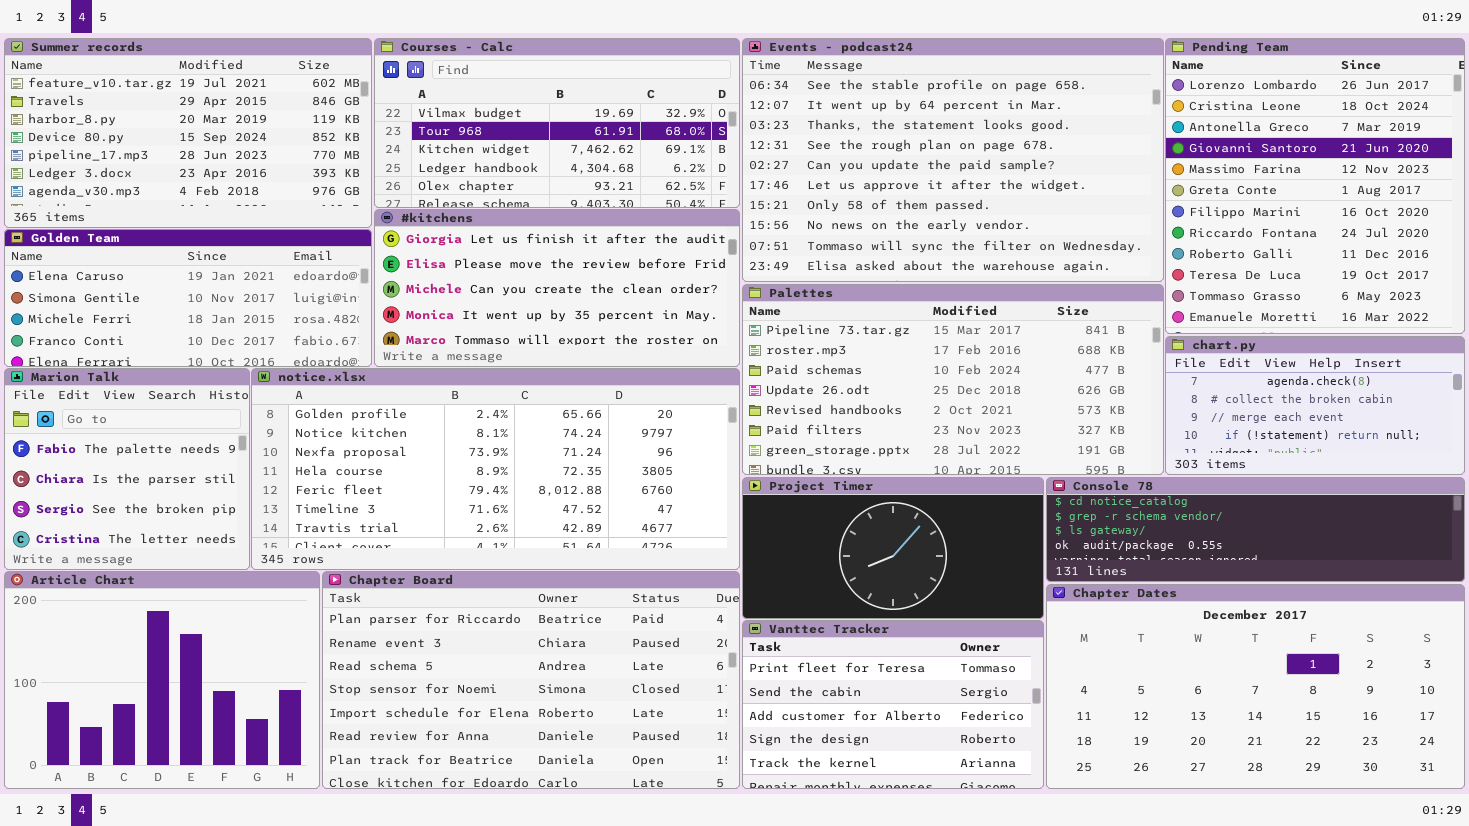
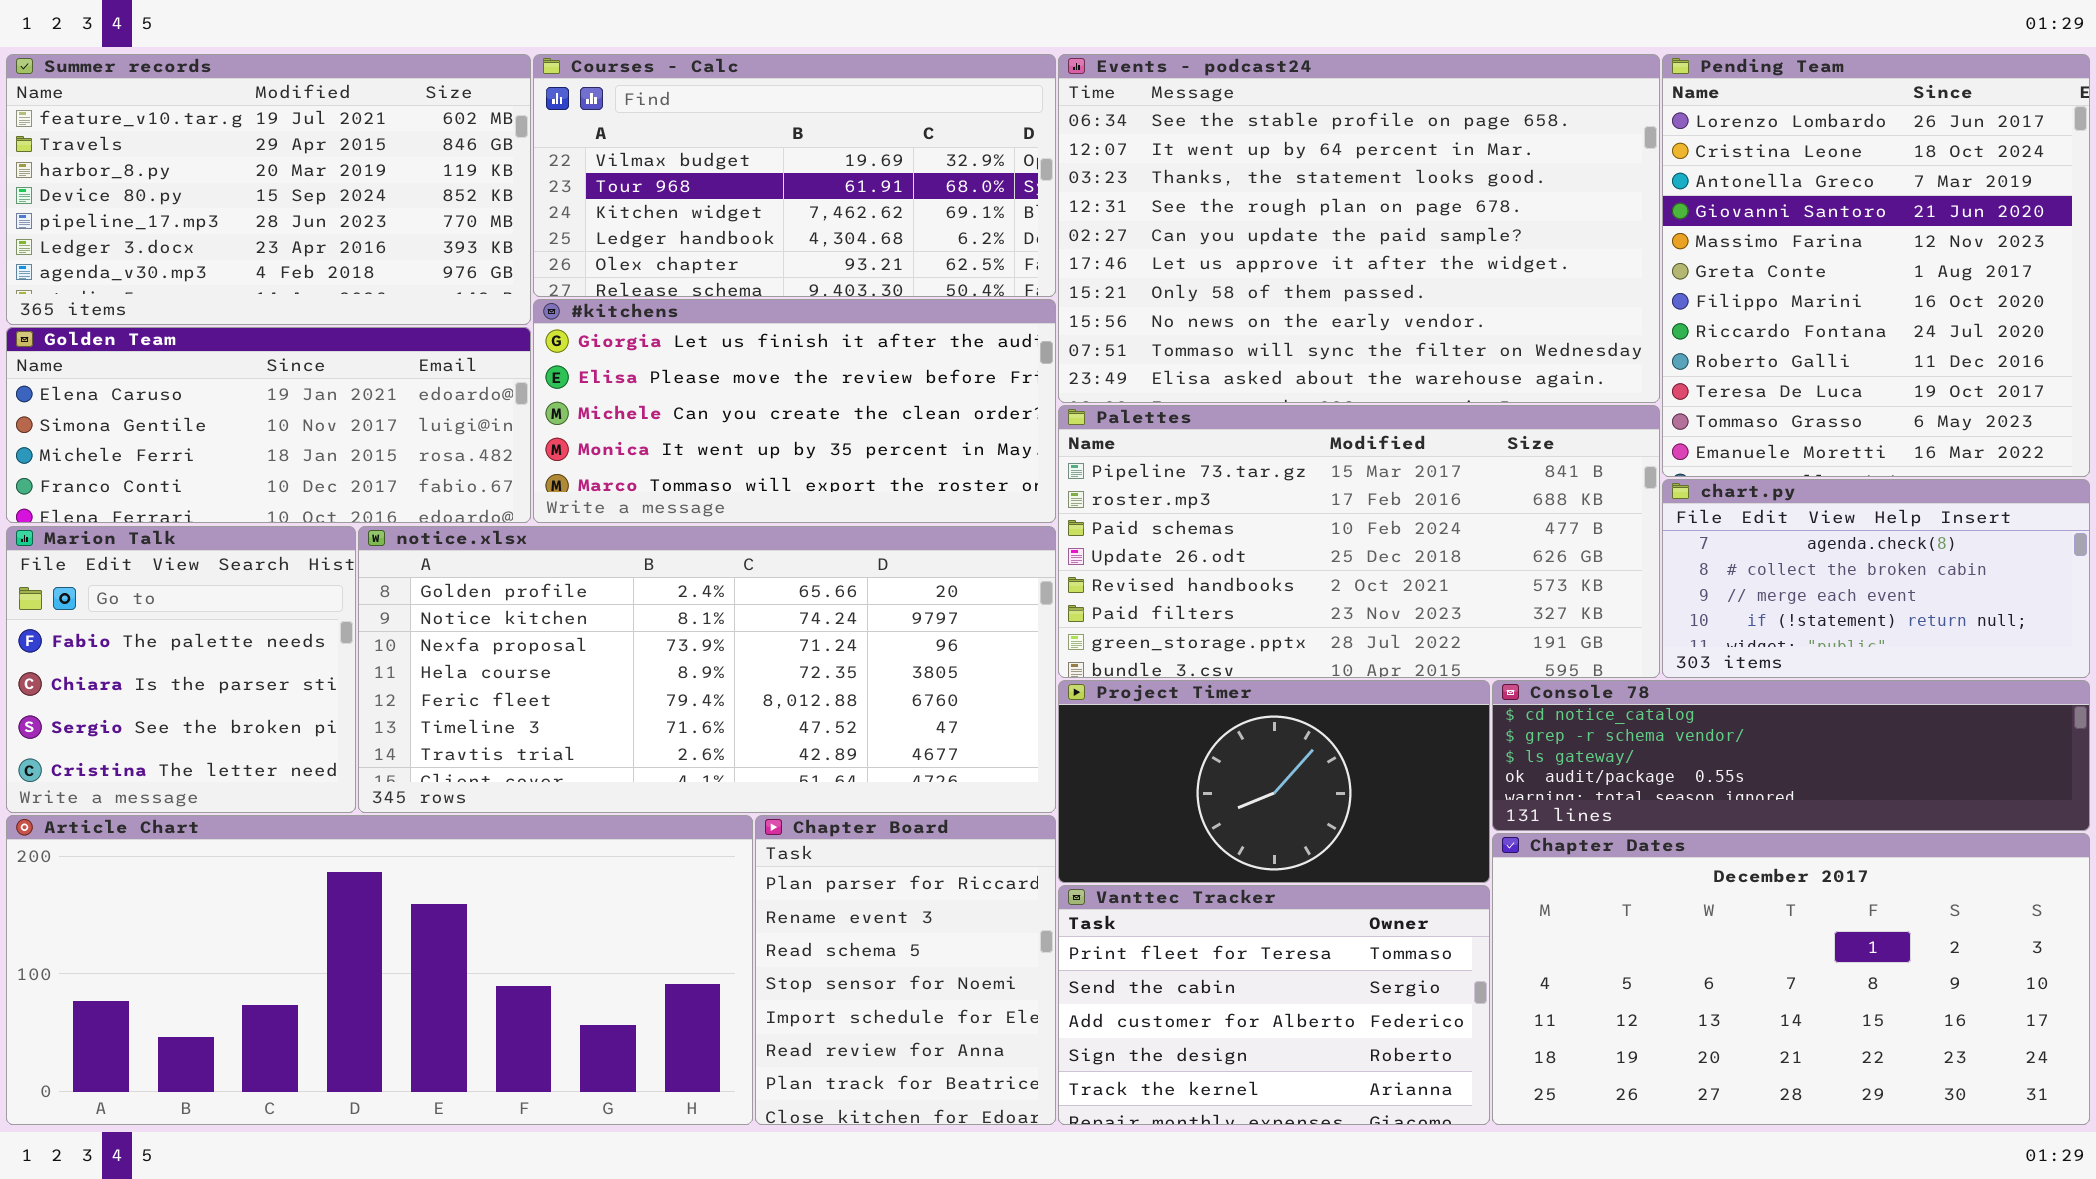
Article Chart: [4,571,320,789] -> [6,815,753,1125], resized
Chapter Board: [322,571,740,789] -> [755,815,1056,1125], resized

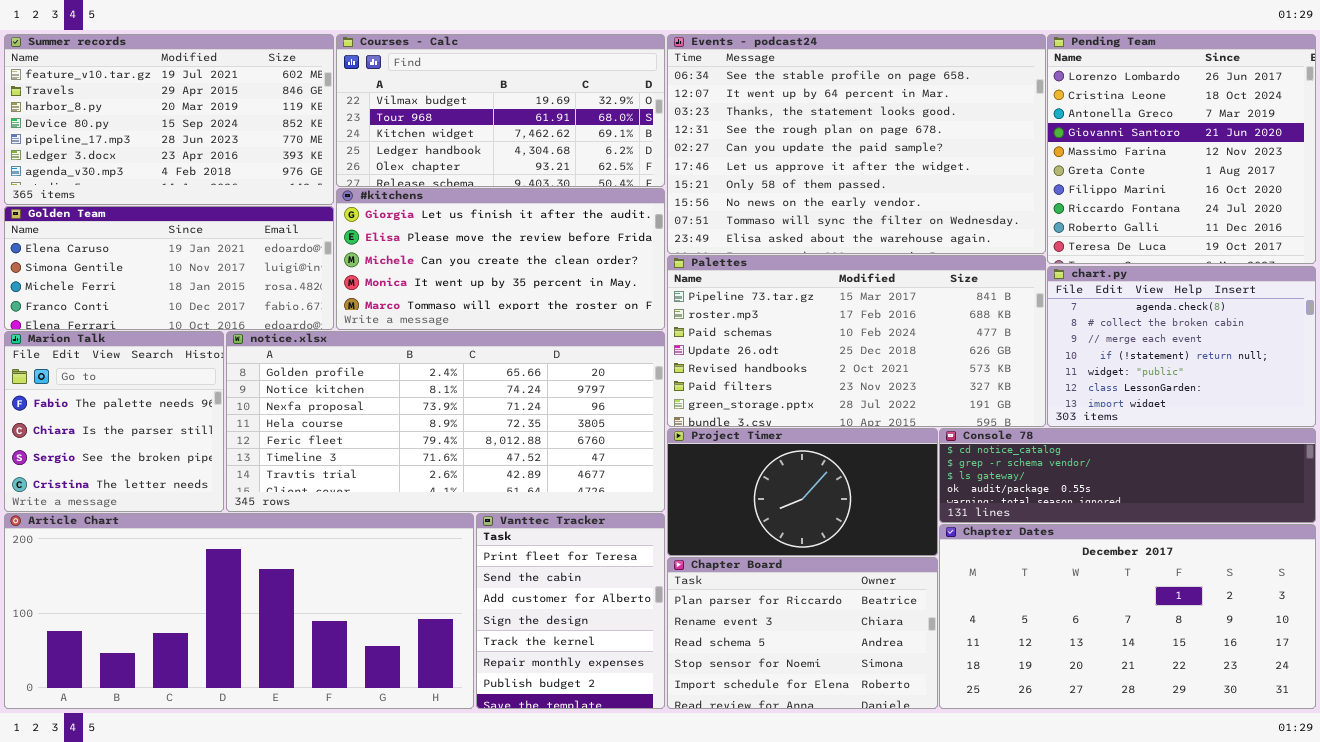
Pending Team: [1662,54,2090,477] -> [1047,34,1316,264], resized
chart.py: [1662,479,2090,678] -> [1047,266,1316,427], resized
Chapter Board: [755,815,1056,1125] -> [667,557,938,709], moved, resized
Vanttec Tracker: [1058,885,1490,1125] -> [476,513,665,709], moved, resized

